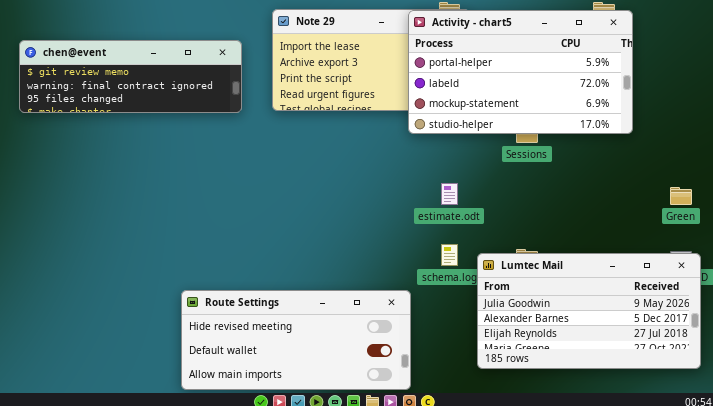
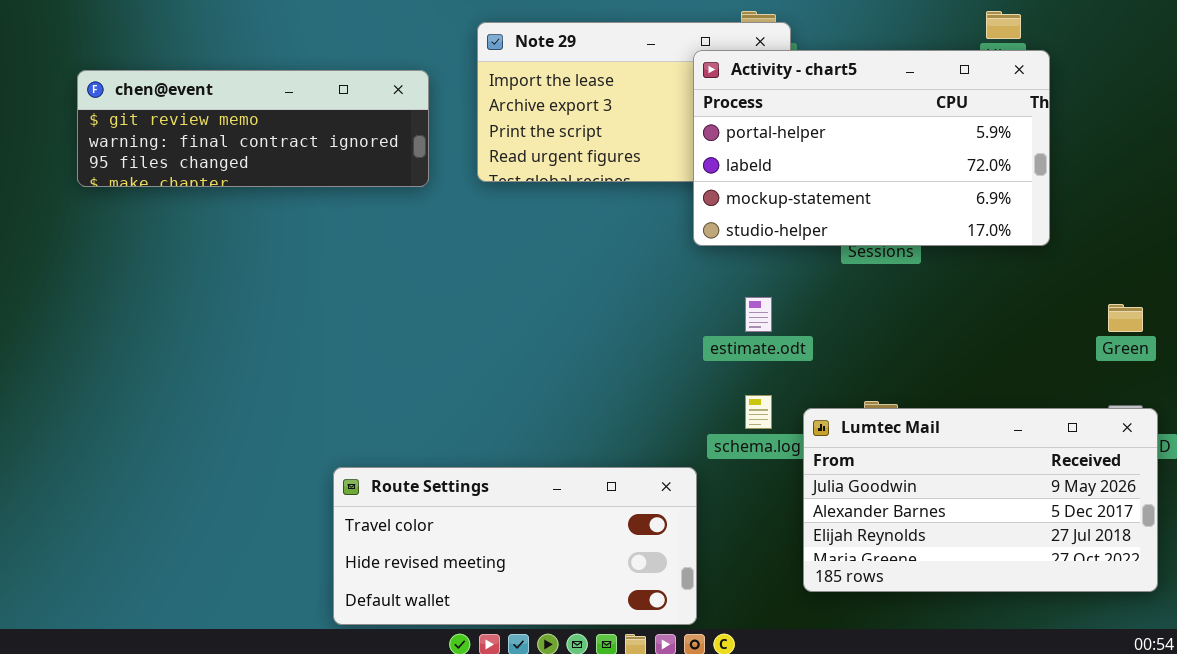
Activity - chart5: [408,10,633,134] -> [693,50,1050,246], moved
Route Settings: [181,290,411,390] -> [333,467,697,625], scrolled up 1 row

